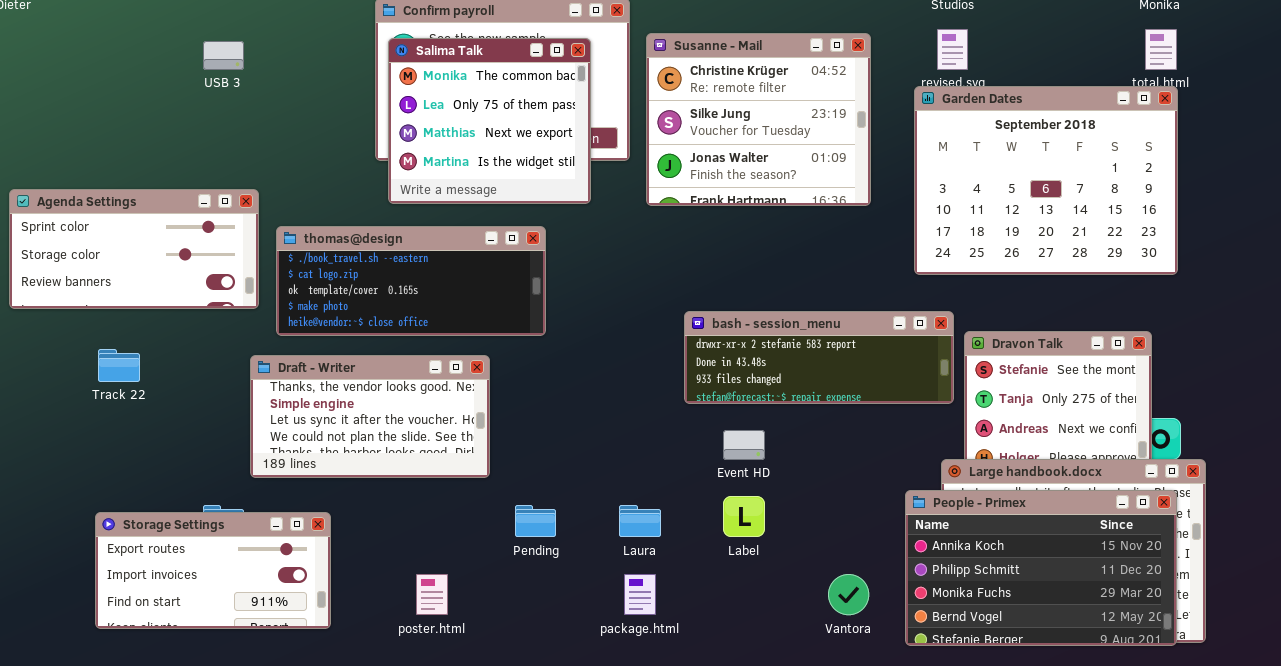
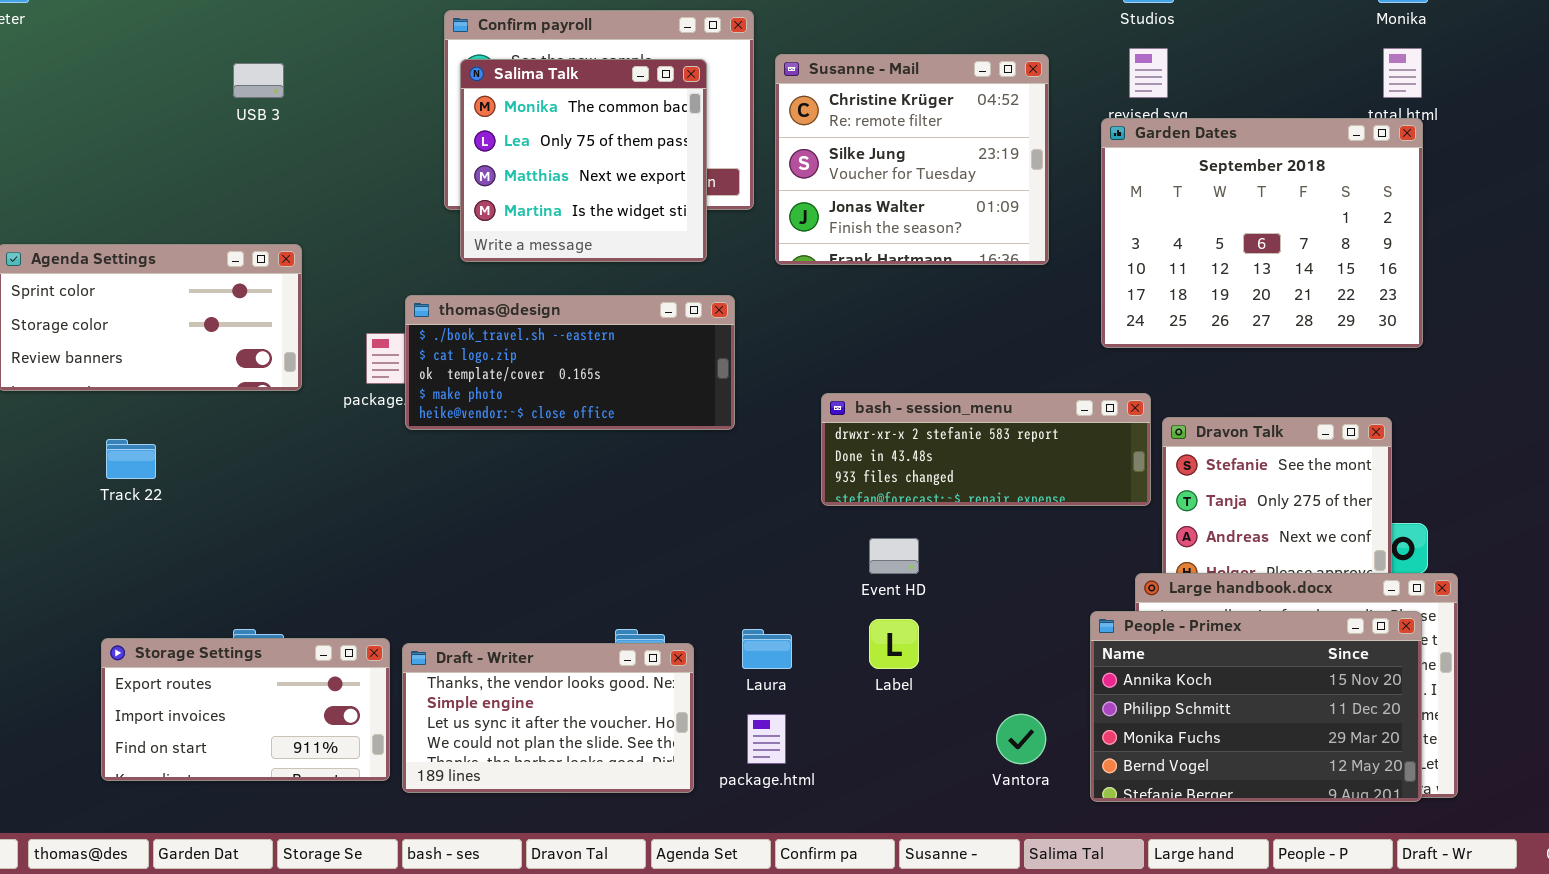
thomas@design: [276,226,546,336] -> [405,295,735,430], moved
Draft - Writer: [250,355,490,478] -> [402,643,694,793], moved

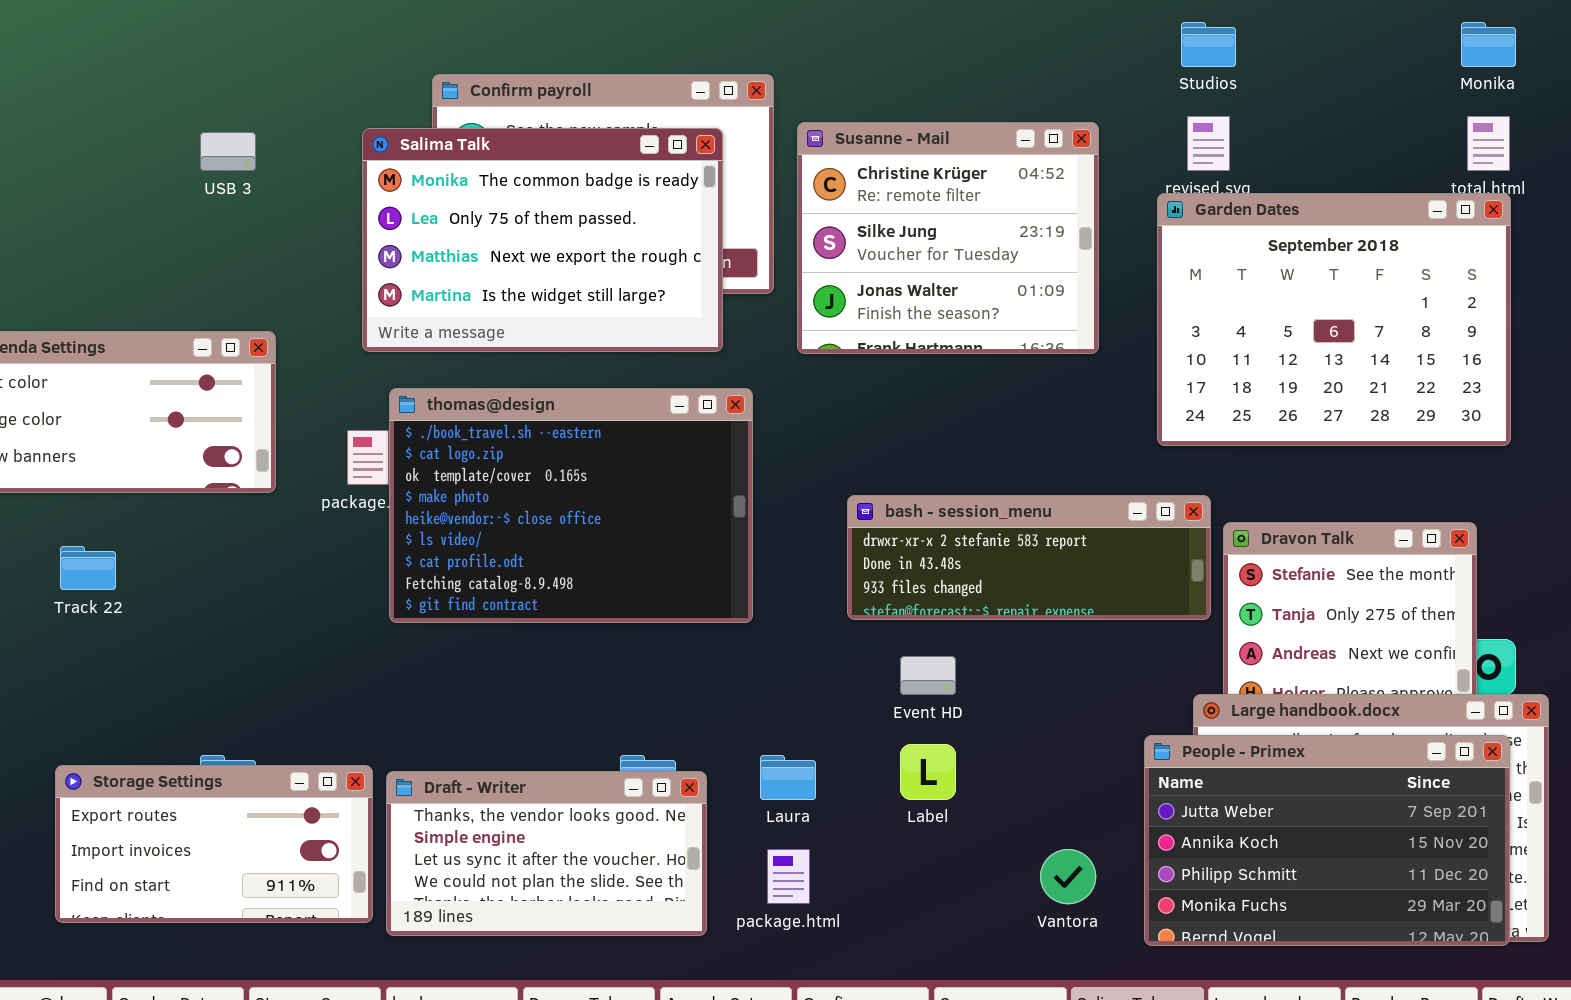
Salima Talk: [460,59,707,262] -> [362,128,723,352], resized
thomas@design: [405,295,735,430] -> [389,388,753,623], resized
People - Primex: [1090,611,1422,802] -> [1144,735,1510,946], scrolled up 1 row

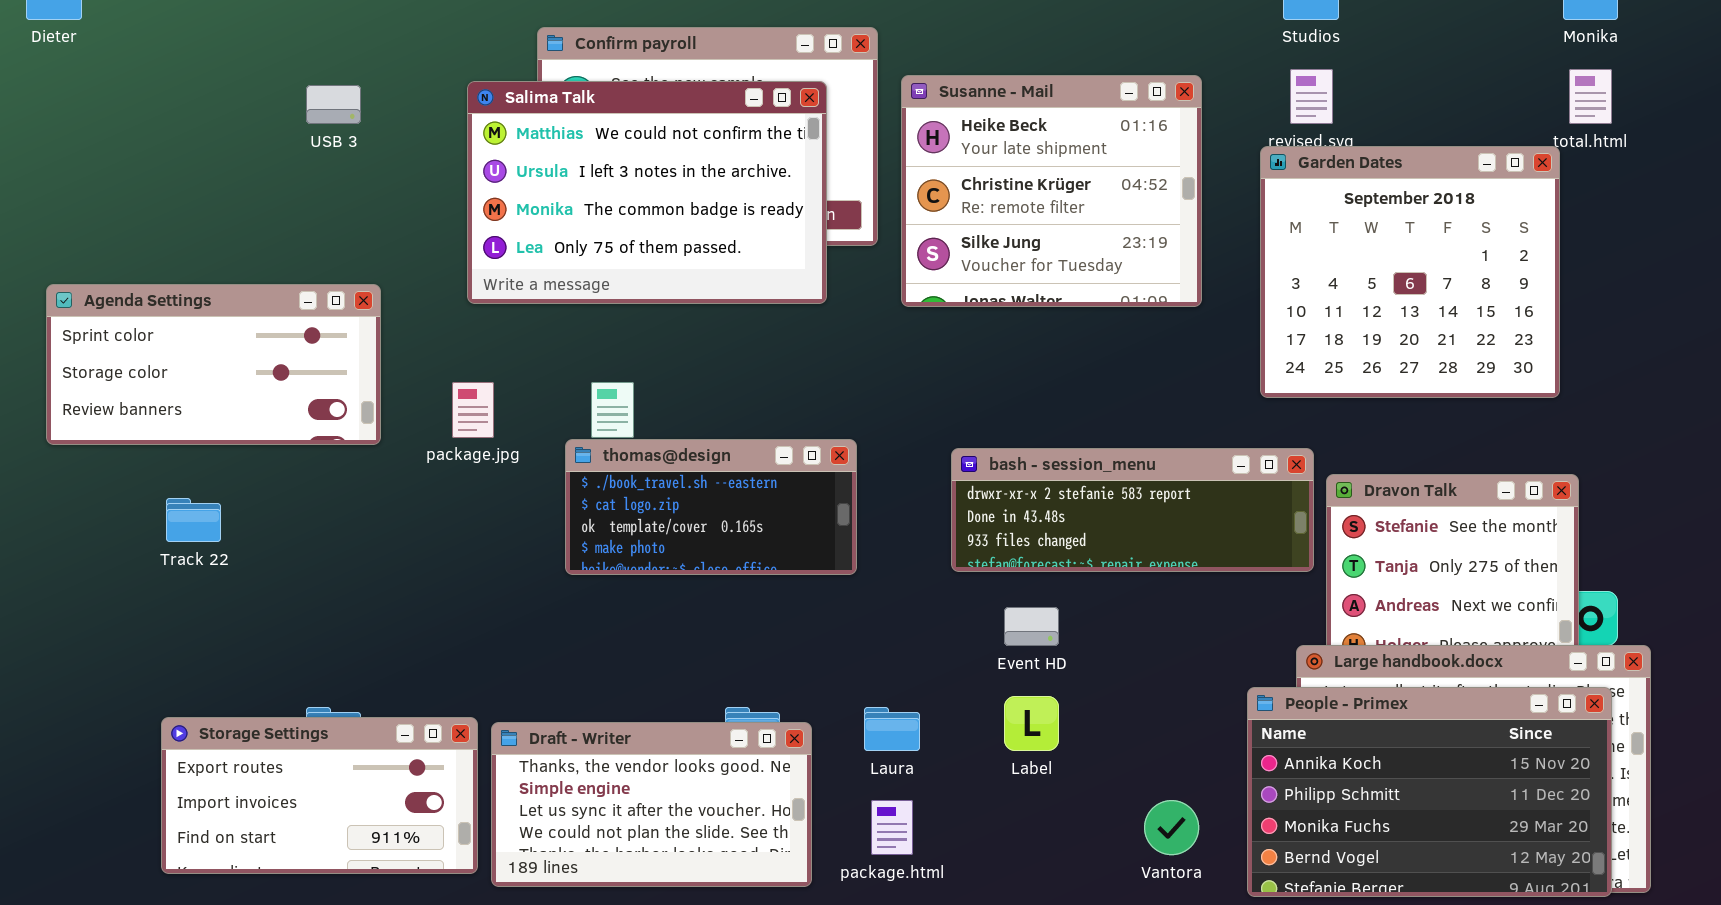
Susanne - Mail: [797,122,1099,354] -> [901,75,1202,307], scrolled up 1 row
Salima Talk: [362,128,723,352] -> [467,81,827,304], scrolled up 2 rows
Garden Dates: [1157,193,1511,446] -> [1260,146,1560,398], resized
thomas@design: [389,388,753,623] -> [565,439,857,575], resized
People - Primex: [1144,735,1510,946] -> [1247,687,1612,897], scrolled down 1 row

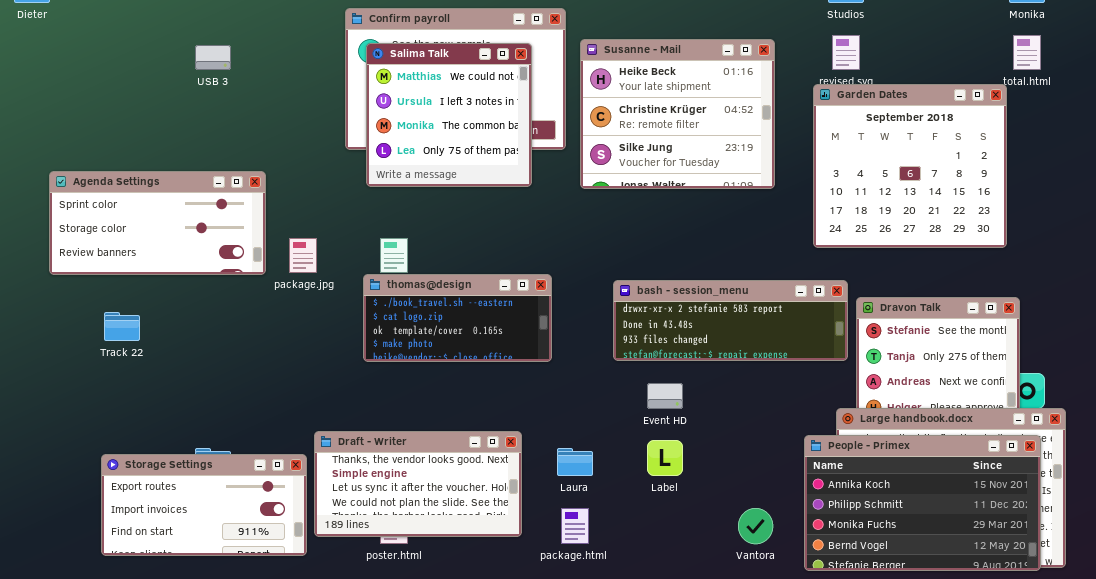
Salima Talk: [467,81,827,304] -> [366,43,532,187], resized
Agenda Settings: [46,284,381,445] -> [49,171,266,275], moved
Draft - Writer: [491,722,812,887] -> [314,431,522,537], moved

